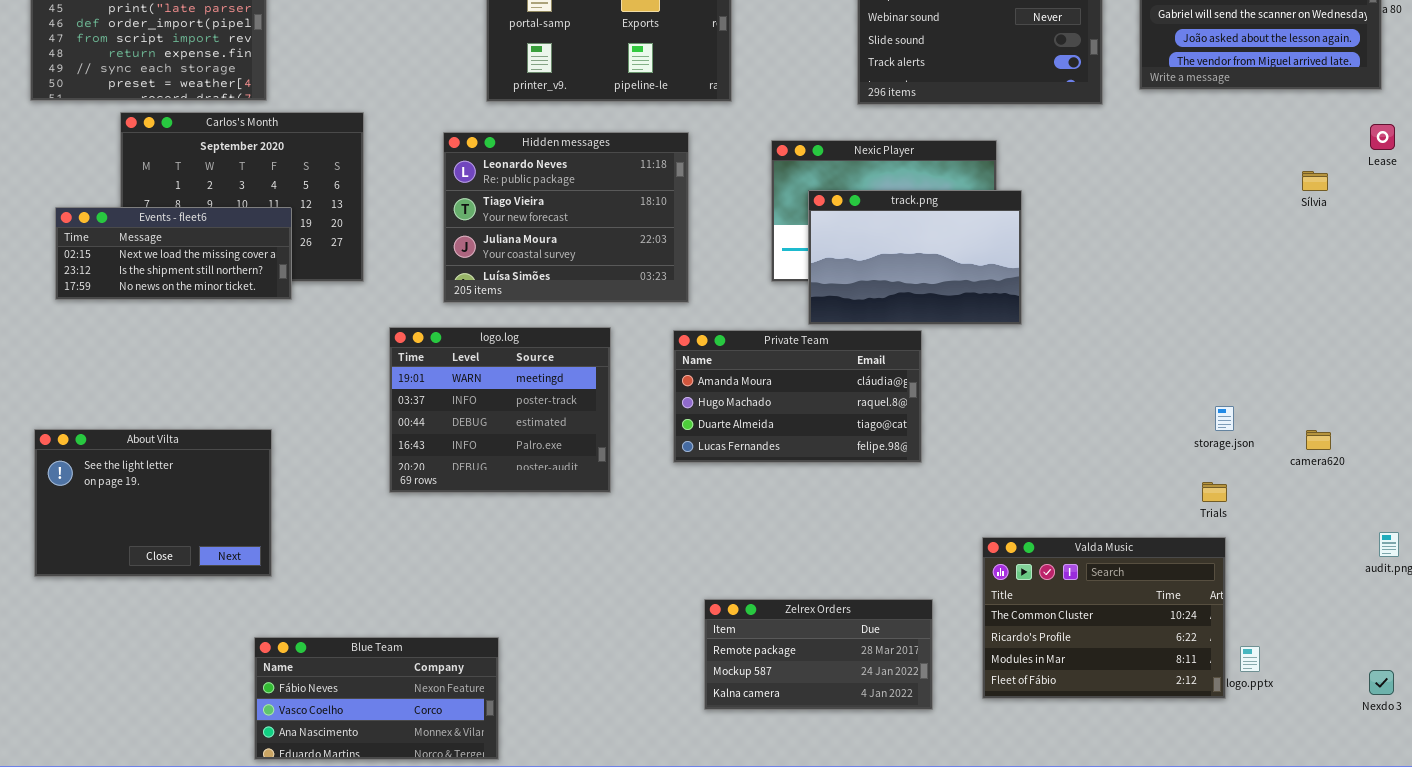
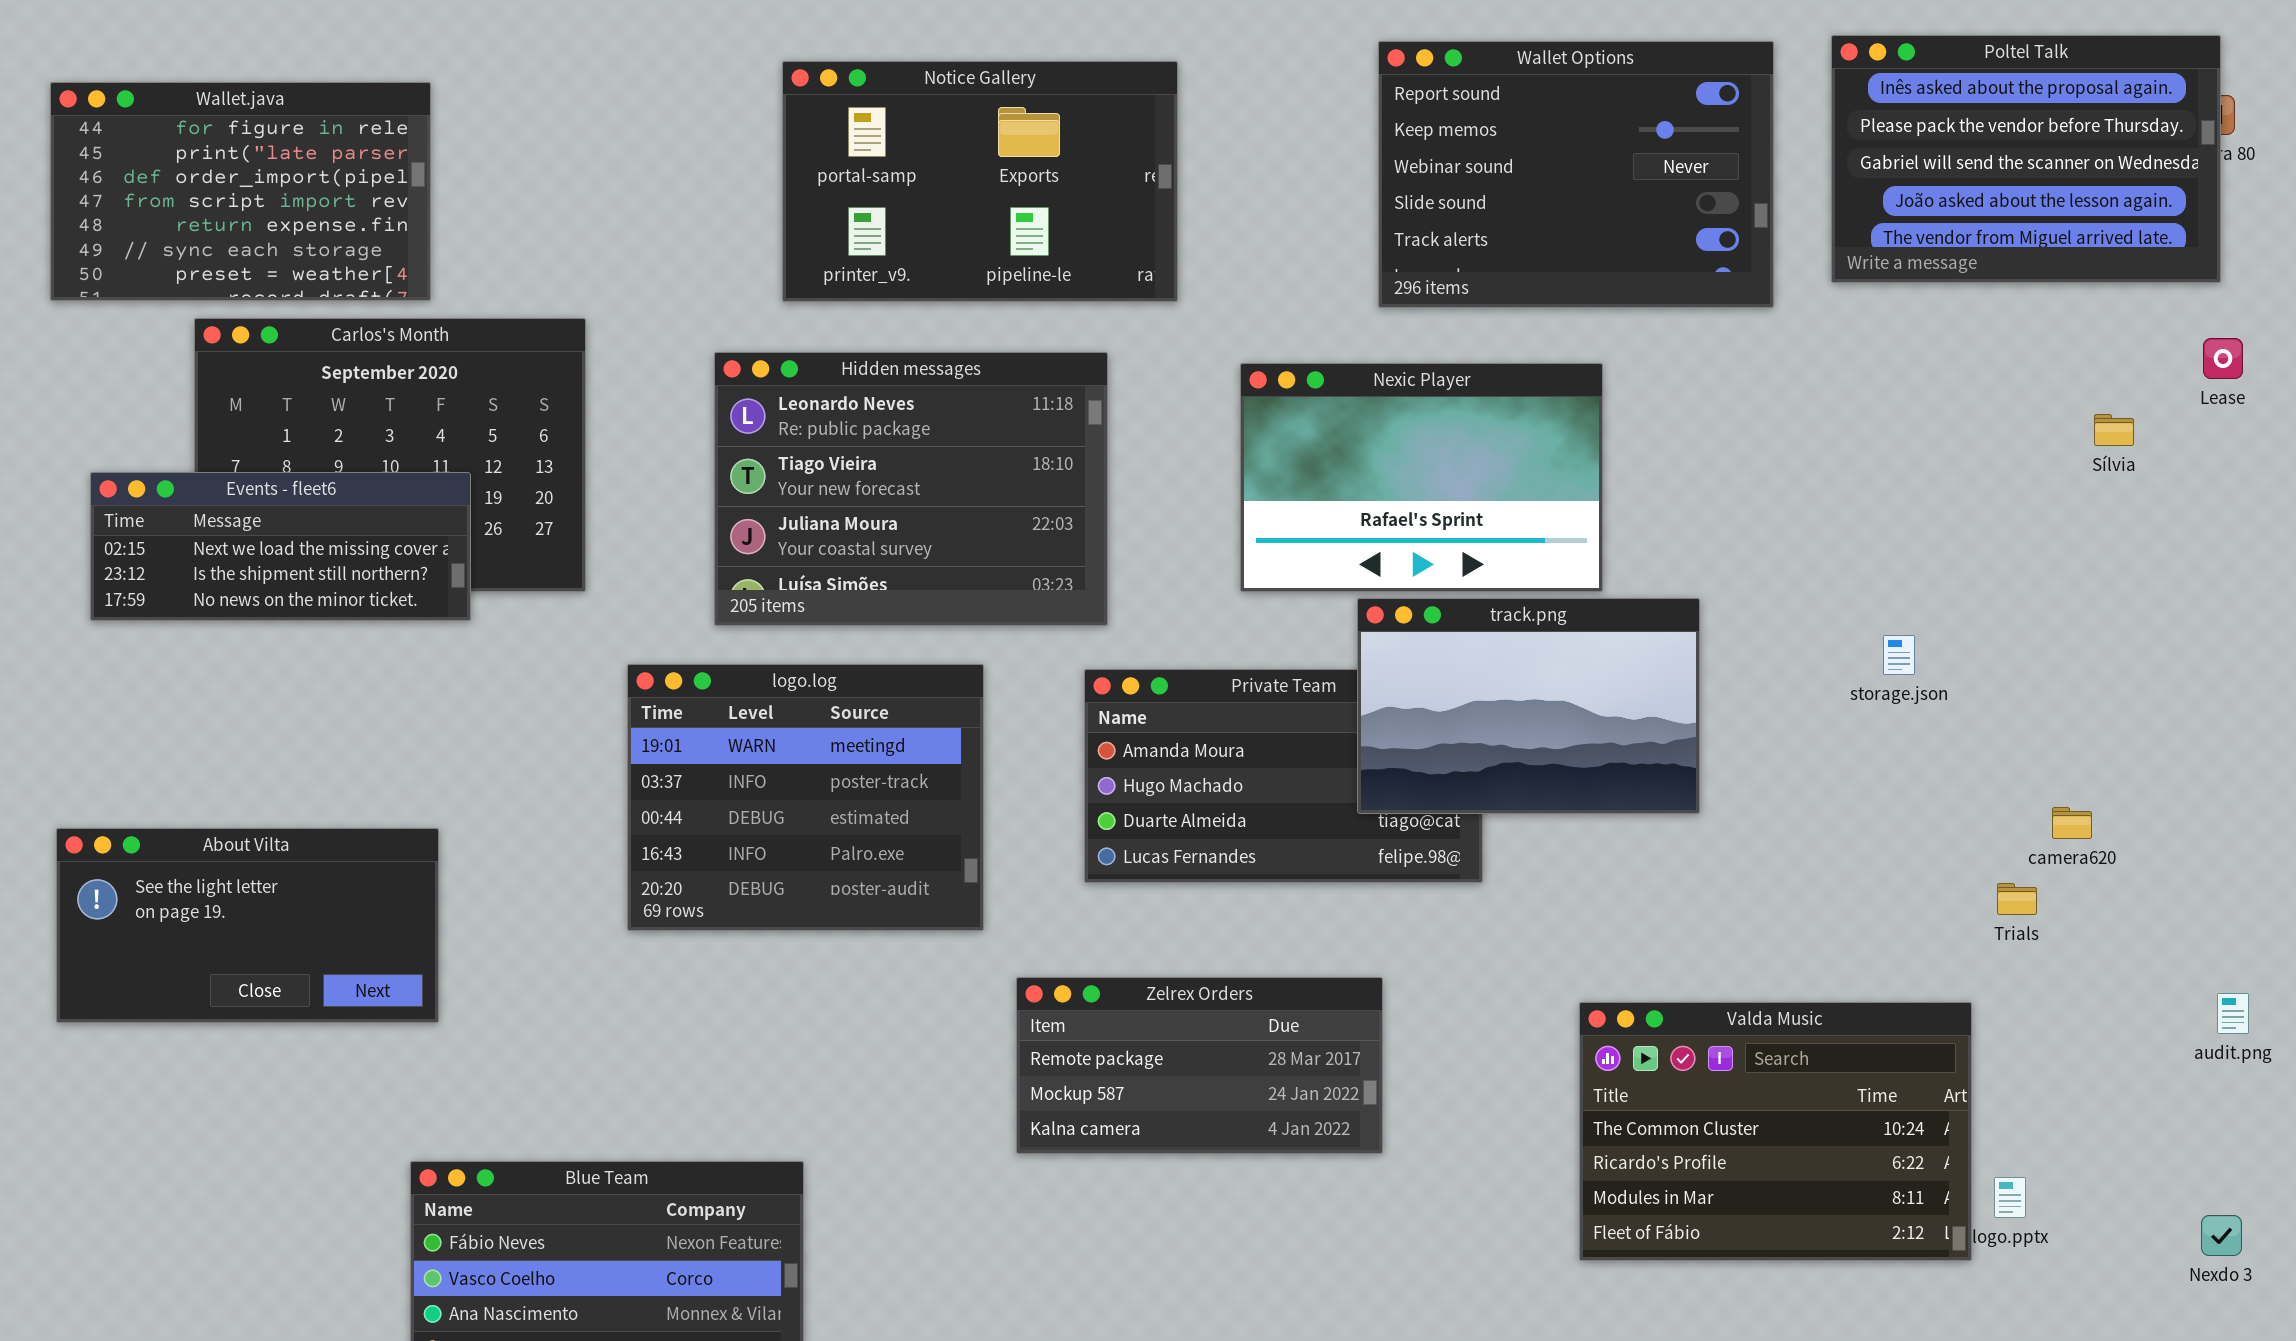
track.png: [808,190,1022,325] -> [1357,598,1700,814], moved
storage.json: [1215,406,1234,431] -> [1883,635,1915,675], moved
About Vilta: [34,429,272,577] -> [56,828,439,1023], resized
camera620: [1306,430,1331,450] -> [2052,807,2092,839], moved
Trials: [1202,482,1227,502] -> [1997,883,2037,915], moved
Zelrex Orders: [704,599,933,710] -> [1016,977,1383,1154], moved

